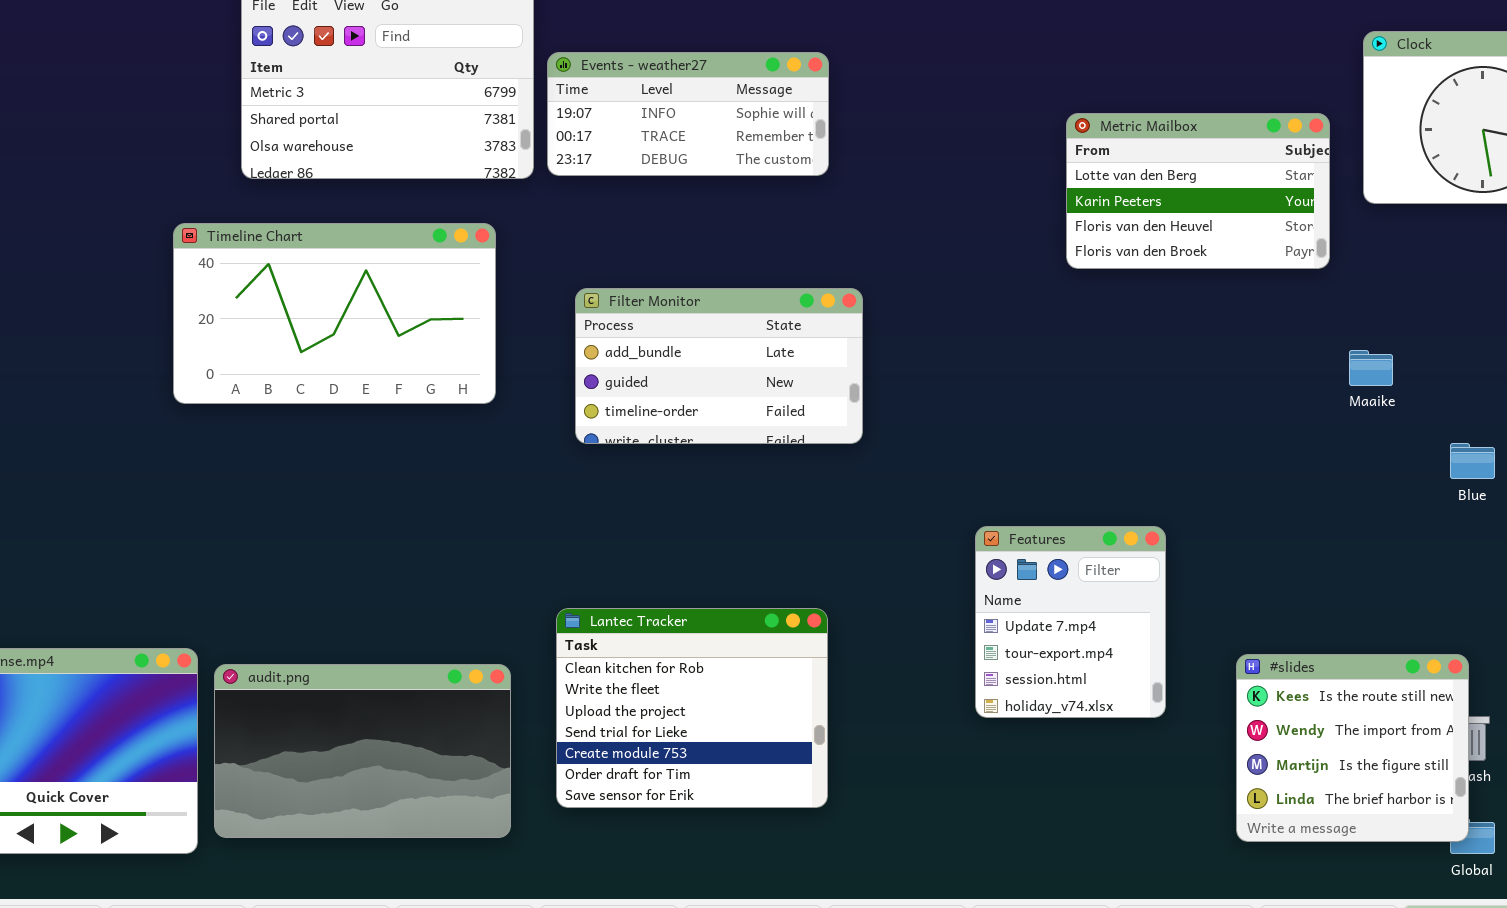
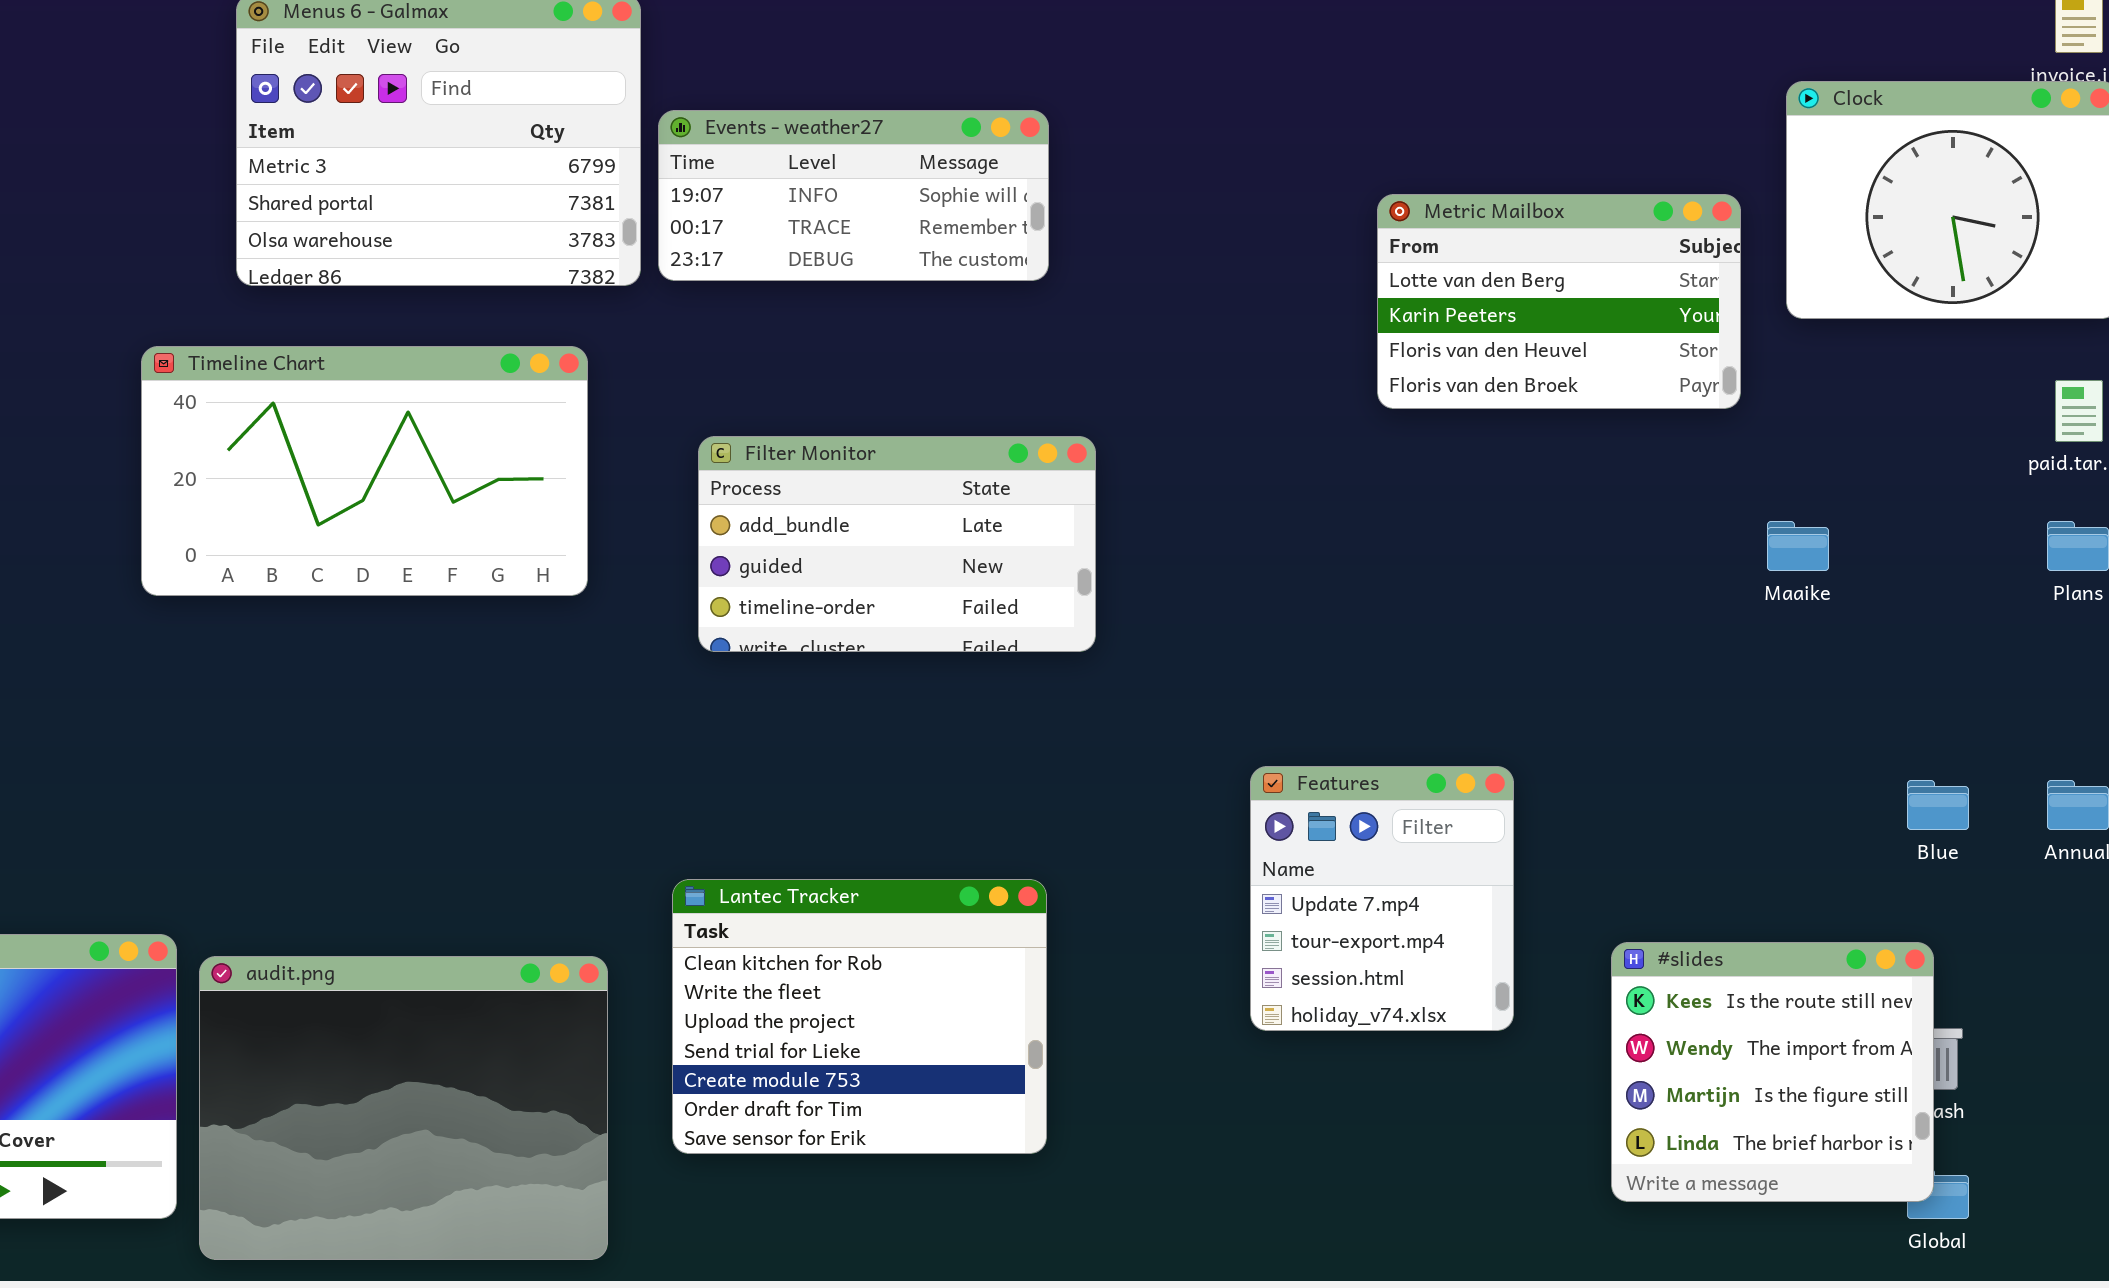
Blue: [1450,443,1495,479] -> [1907,780,1969,830], moved
audit.png: [214,664,511,838] -> [199,956,608,1260], resized

